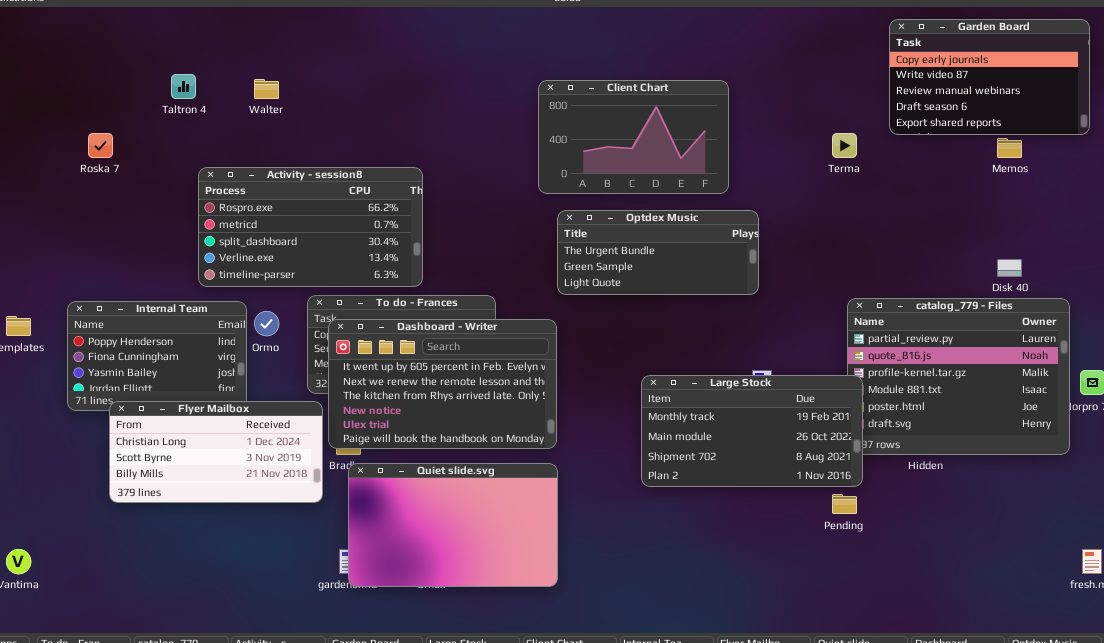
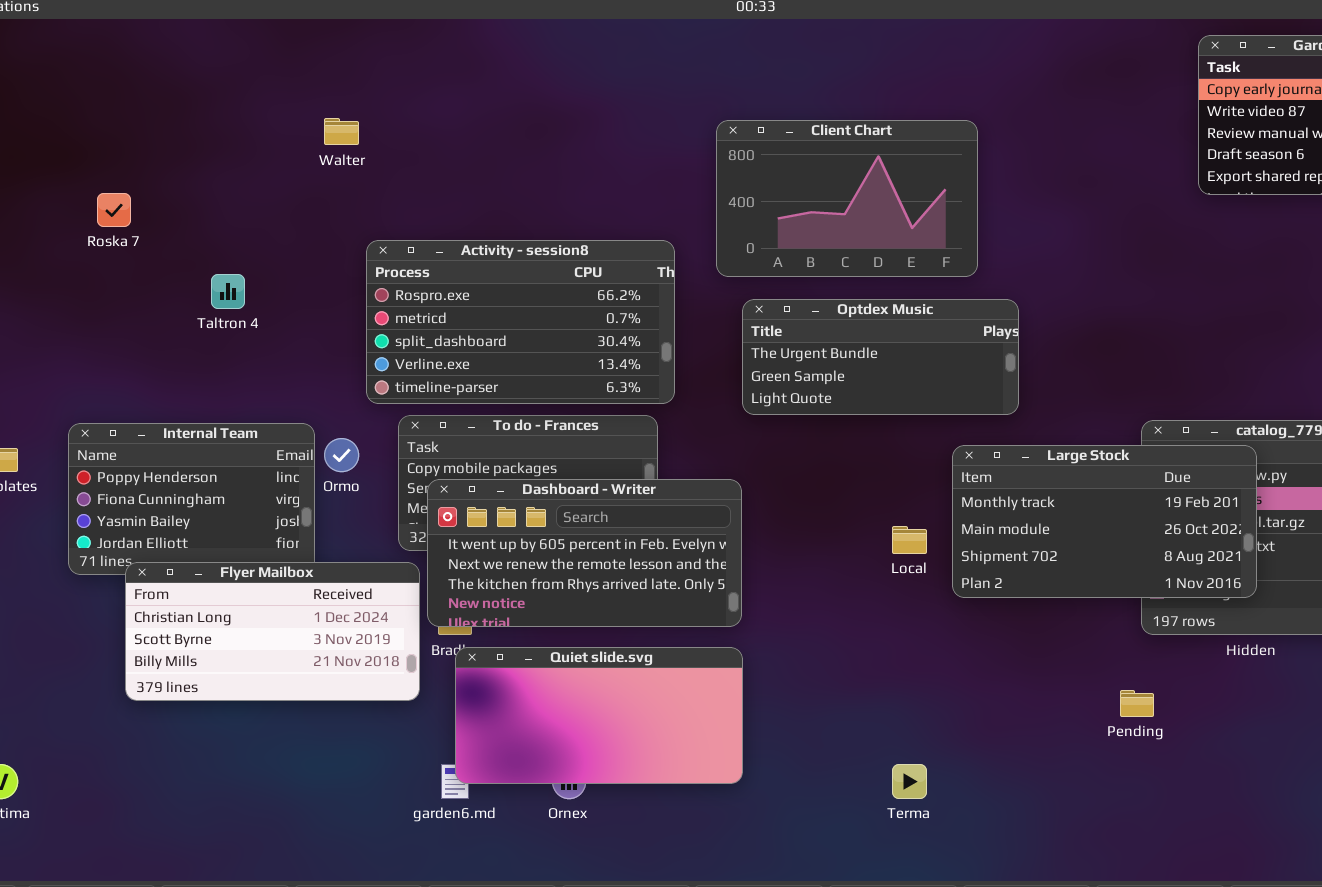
Taltron 4: [171,74,196,99] -> [211,274,245,309], moved
Terma: [832,133,857,158] -> [892,764,927,799], moved
Activity - session8: [198,167,423,287] -> [366,240,675,404], moved
Dashboard - Writer: [328,319,557,449] -> [427,479,742,627], resized
Large Stock: [641,375,863,487] -> [952,445,1257,598], moved
Quiet slide.svg: [348,463,558,587] -> [455,647,743,784], resized

